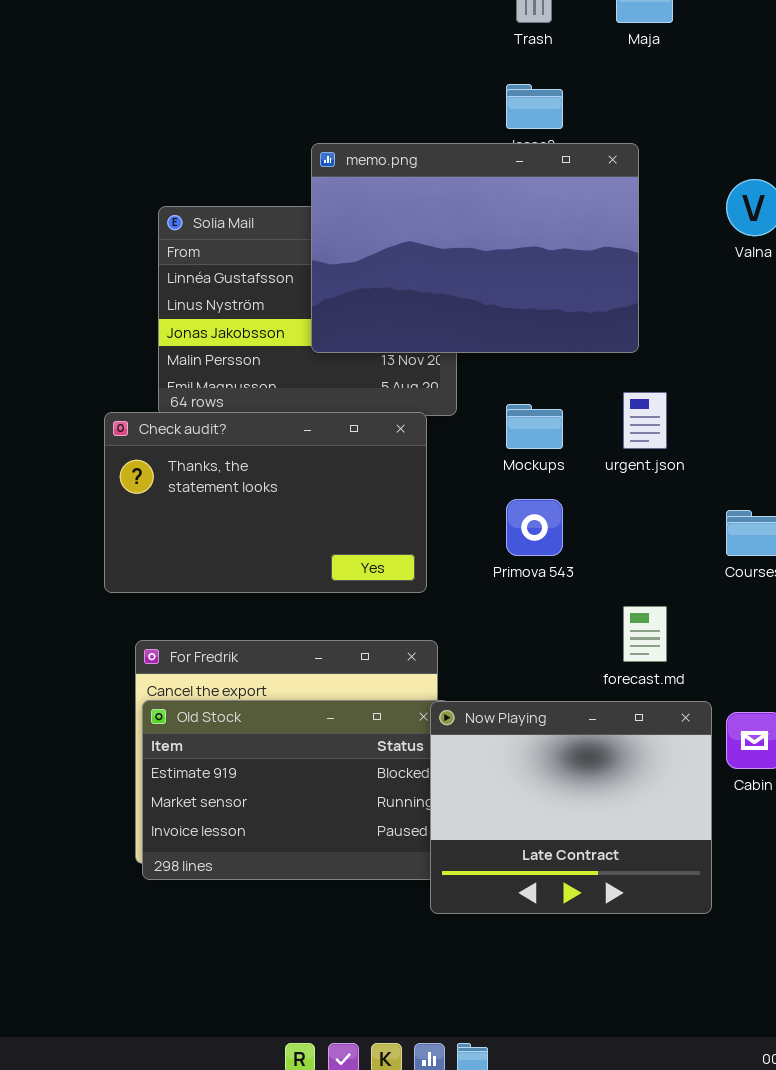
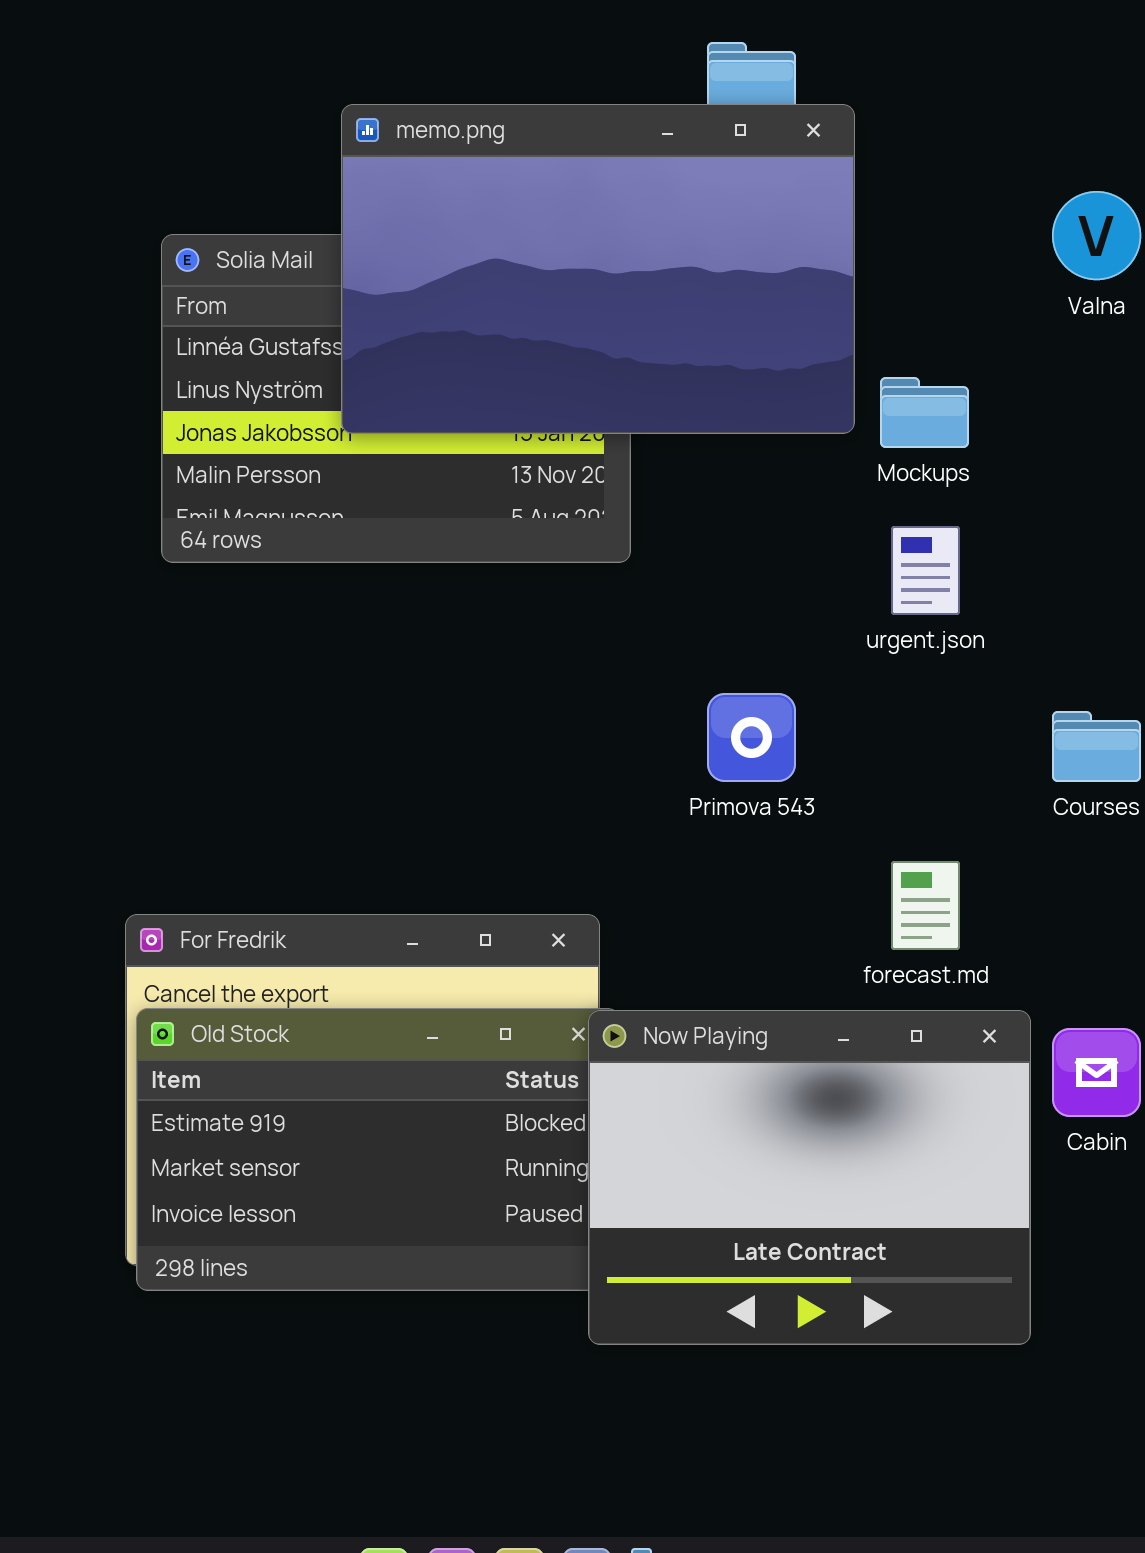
memo.png: [311,143,639,353] -> [341,104,855,434], moved
Mockups: [506,404,563,449] -> [880,377,969,448], moved
Check audit?: [104,412,427,593] -> none, closed

